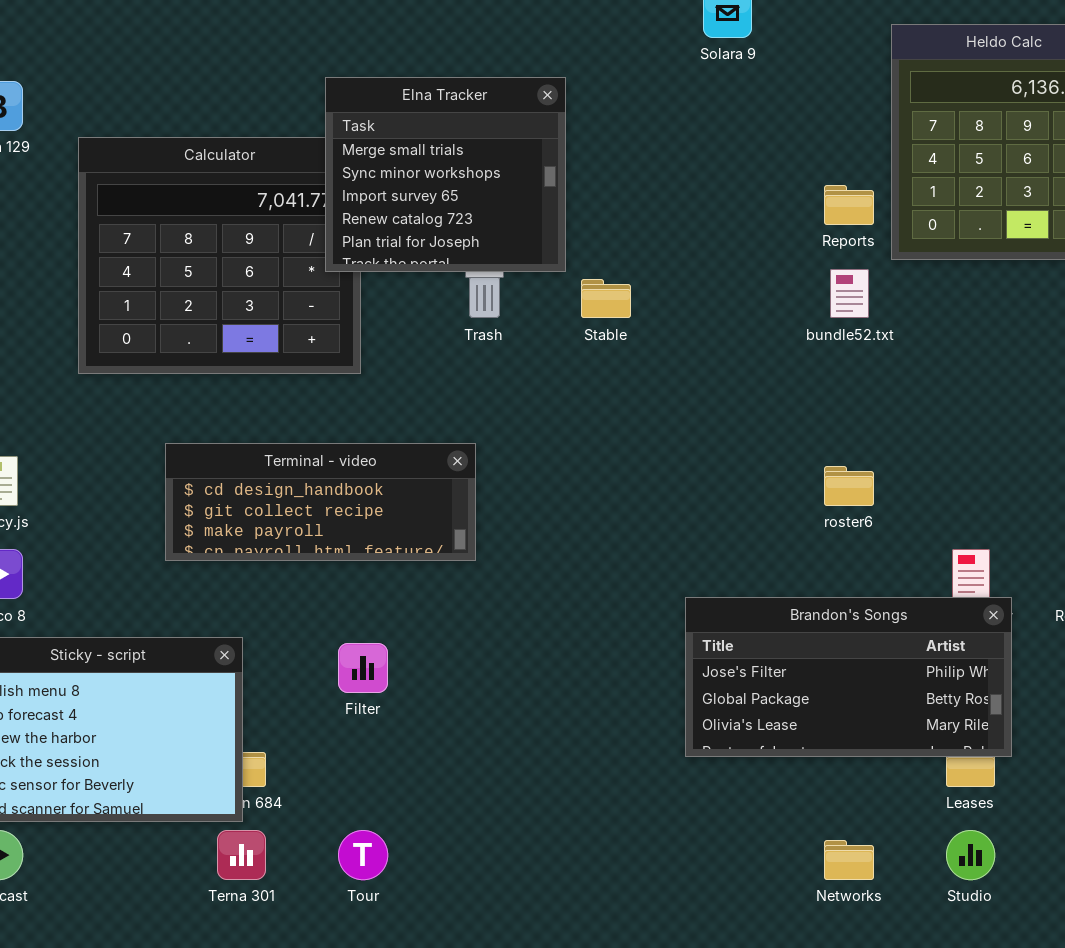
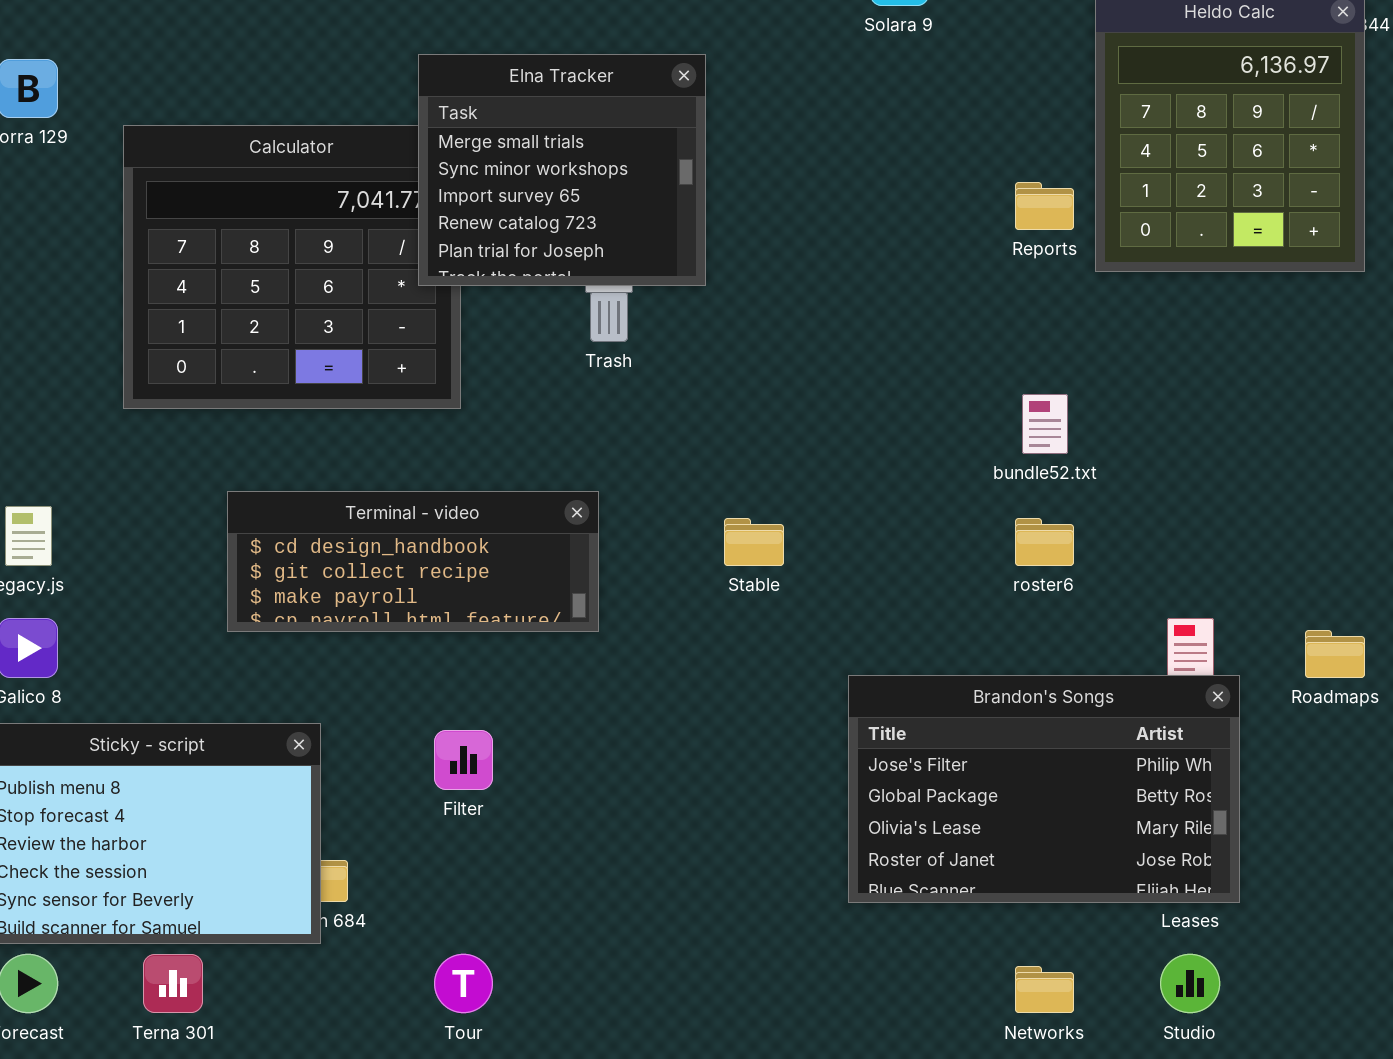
bundle52.txt: [830,269,869,318] -> [1022,394,1068,454], moved
Stable: [581,279,631,318] -> [724,518,784,566], moved
Brandon's Songs: [685,597,1012,757] -> [848,675,1240,903], resized
Terna 301: [217,830,266,880] -> [143,954,203,1013], moved

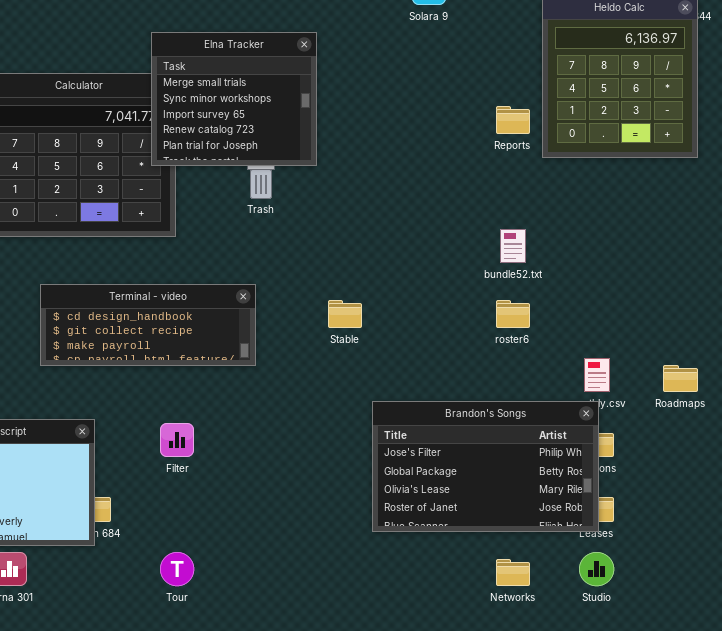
Brandon's Songs: [848,675,1240,903] -> [372,401,599,532], moved

